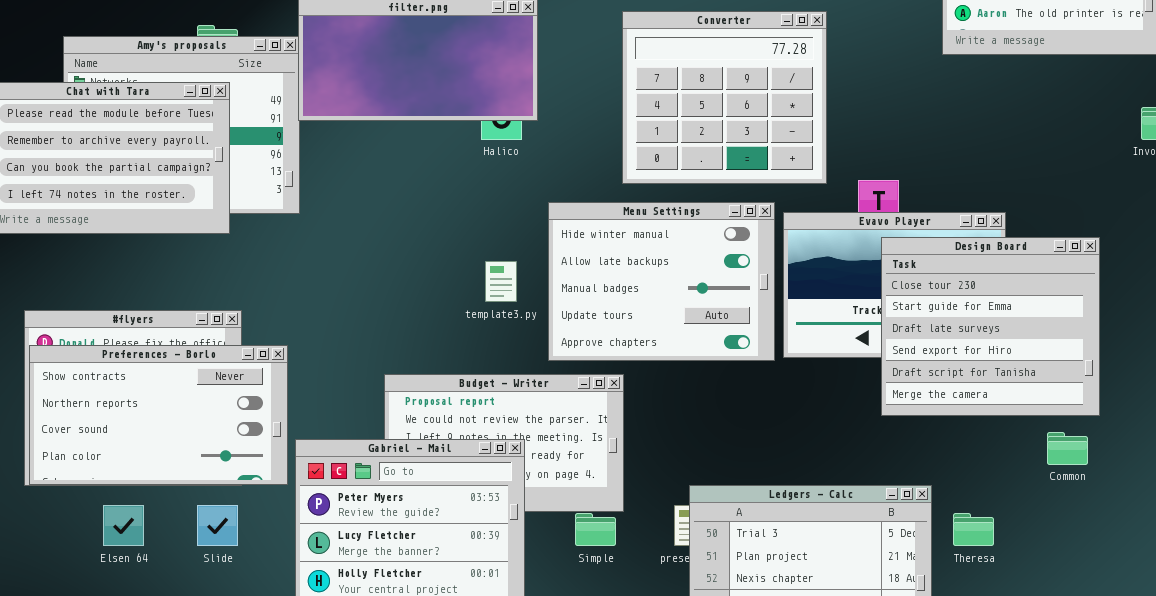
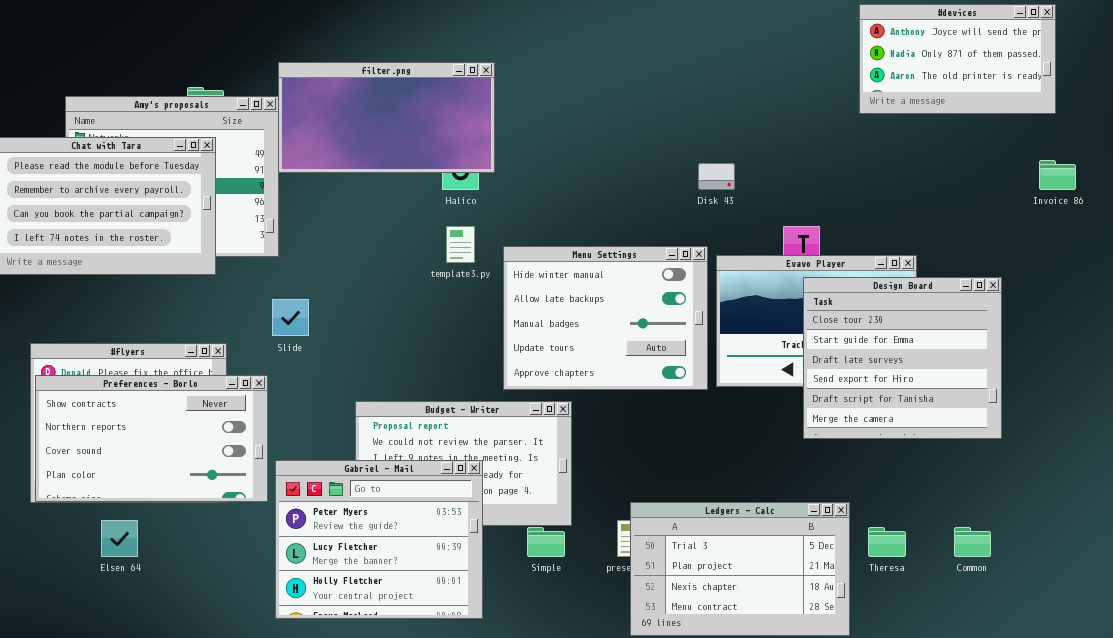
Converter: [622,11,827,184] -> none, closed
template3.py: [485,261,517,302] -> [446,226,475,263], moved
Common: [1047,432,1088,465] -> [954,527,991,557], moved
Slide: [197,505,238,546] -> [272,299,309,336], moved

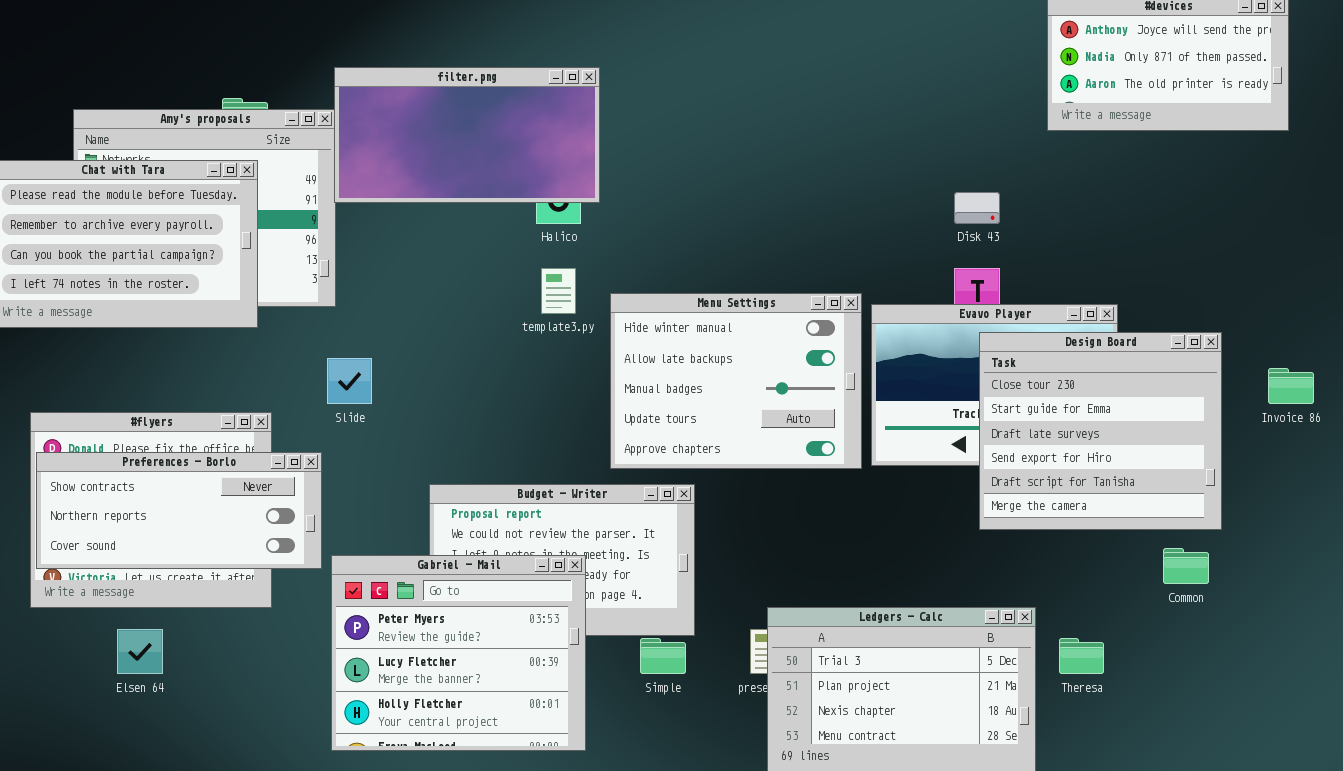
Invoice 86: [1039,160,1076,190] -> [1268,368,1314,404], moved
Disk 43: [698,163,735,190] -> [954,192,1000,224], moved
Preferences - Borlo: [35,375,268,502] -> [36,452,322,569], resized
Common: [954,527,991,557] -> [1163,548,1209,584], moved

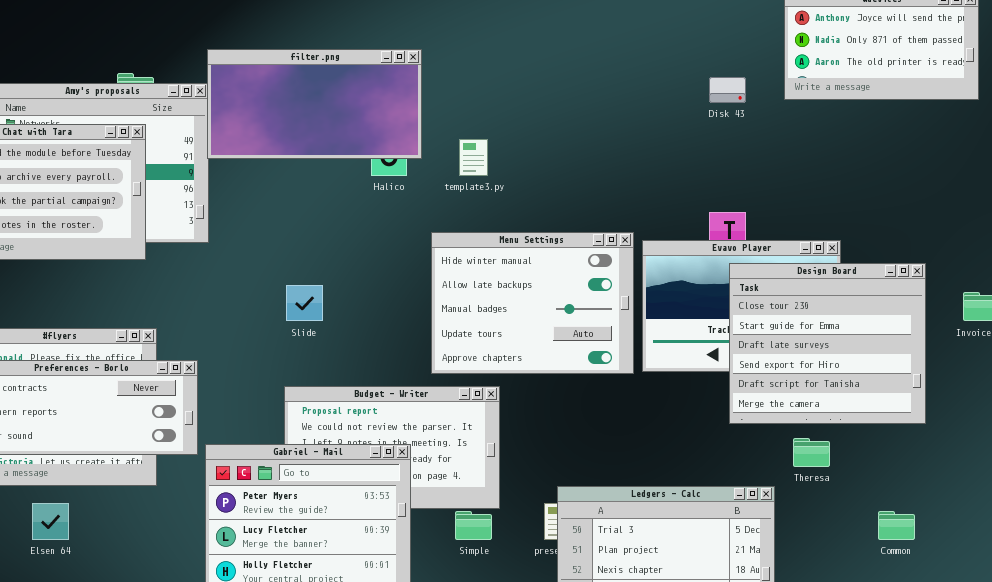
Disk 43: [954,192,1000,224] -> [709,77,746,103], moved
template3.py: [541,268,576,314] -> [459,139,488,176], moved
Slide: [327,358,372,404] -> [286,285,323,321], moved
Common: [1163,548,1209,584] -> [878,511,915,540], moved
Theresa: [1059,638,1104,674] -> [793,438,830,467], moved

